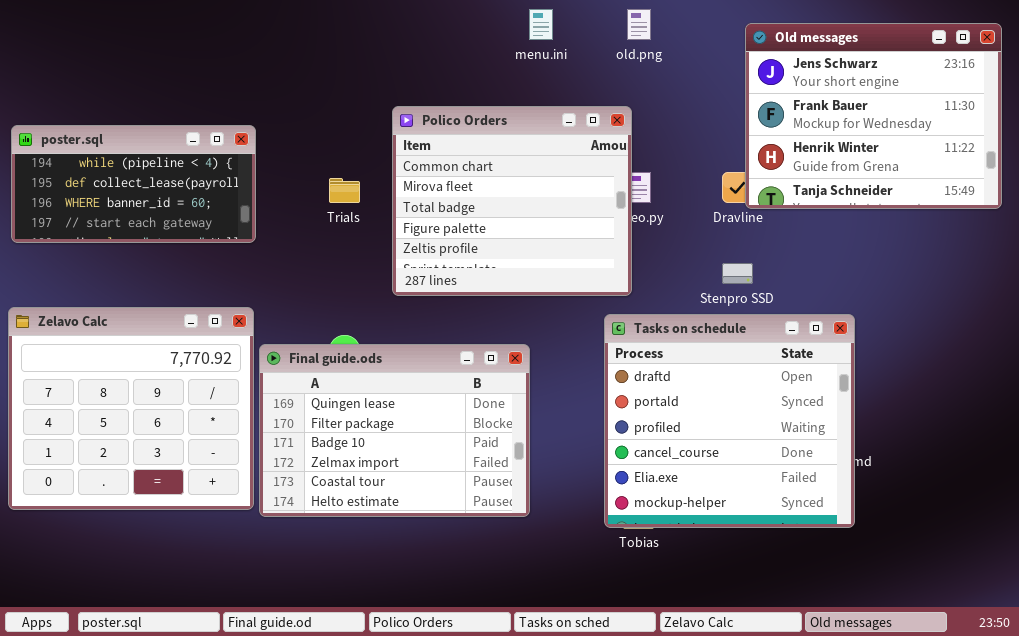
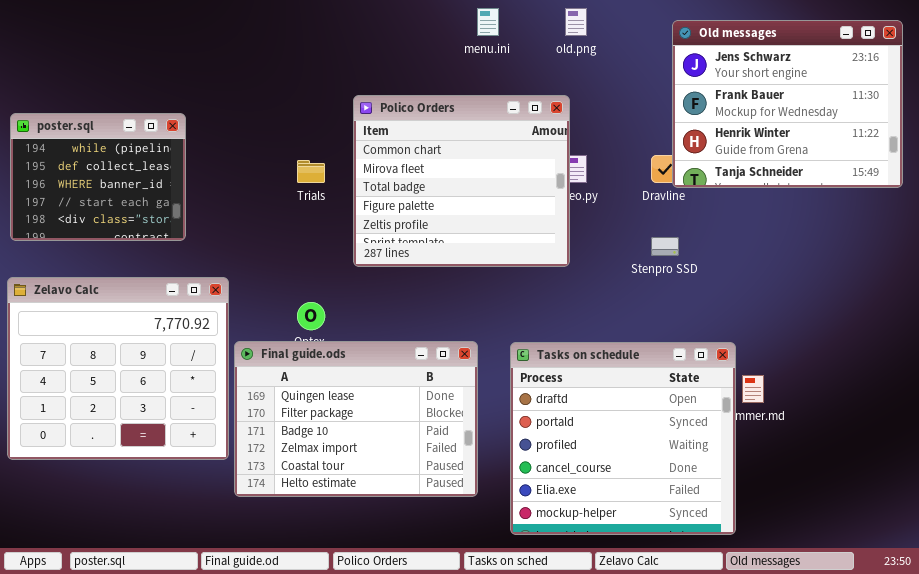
poster.sql: [11,125,256,243] -> [10,113,186,241], resized
Tasks on schedule: [604,314,855,528] -> [510,342,736,535], moved
Final guide.ods: [259,344,530,517] -> [234,341,478,497], moved

